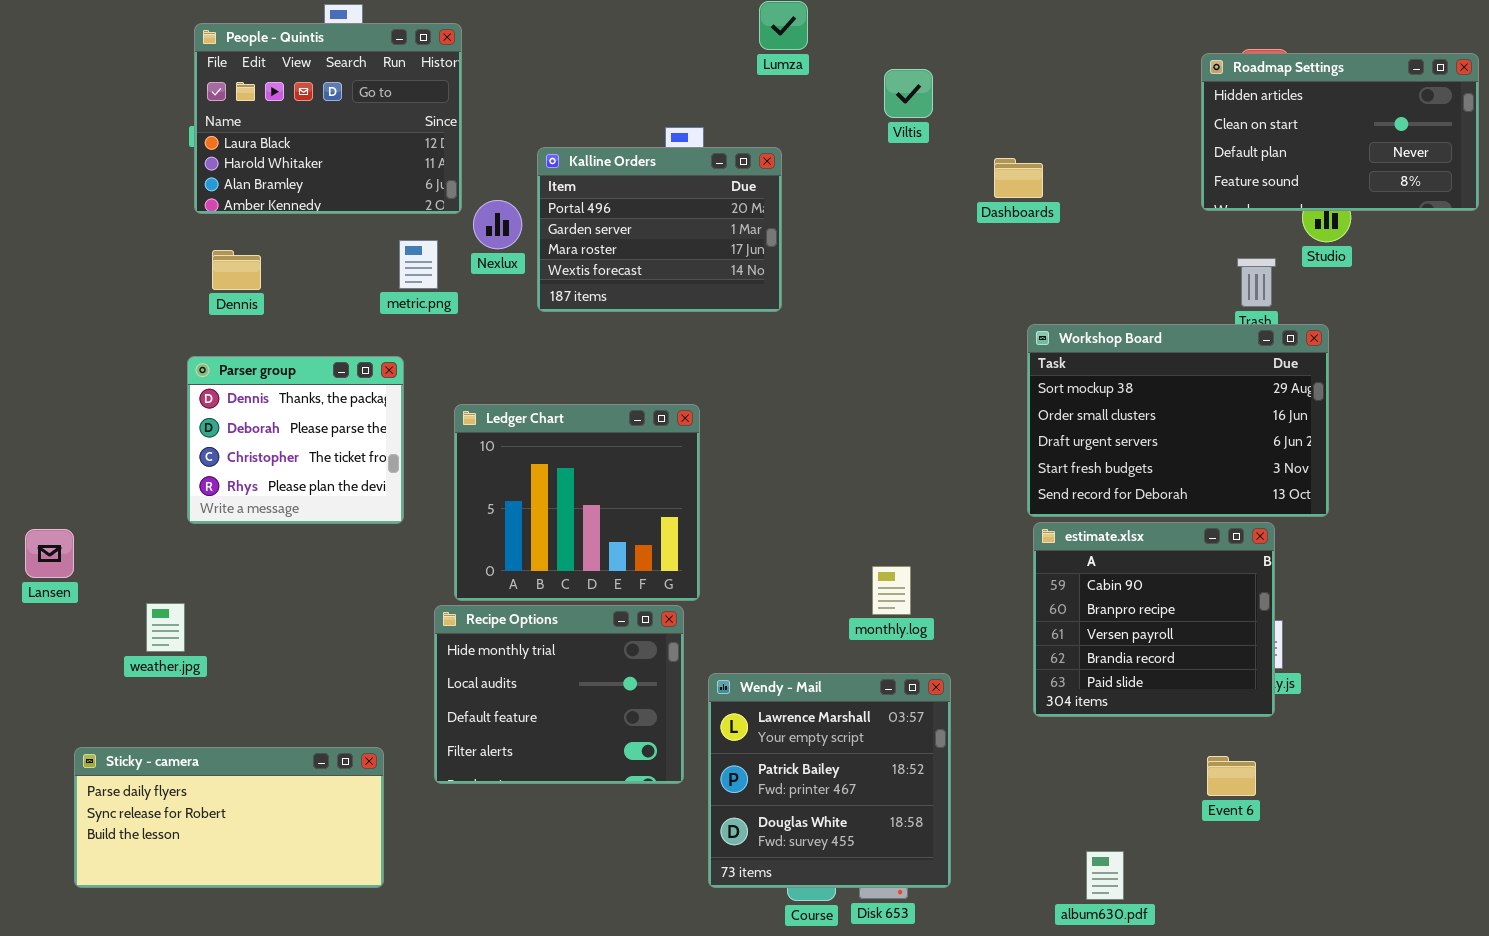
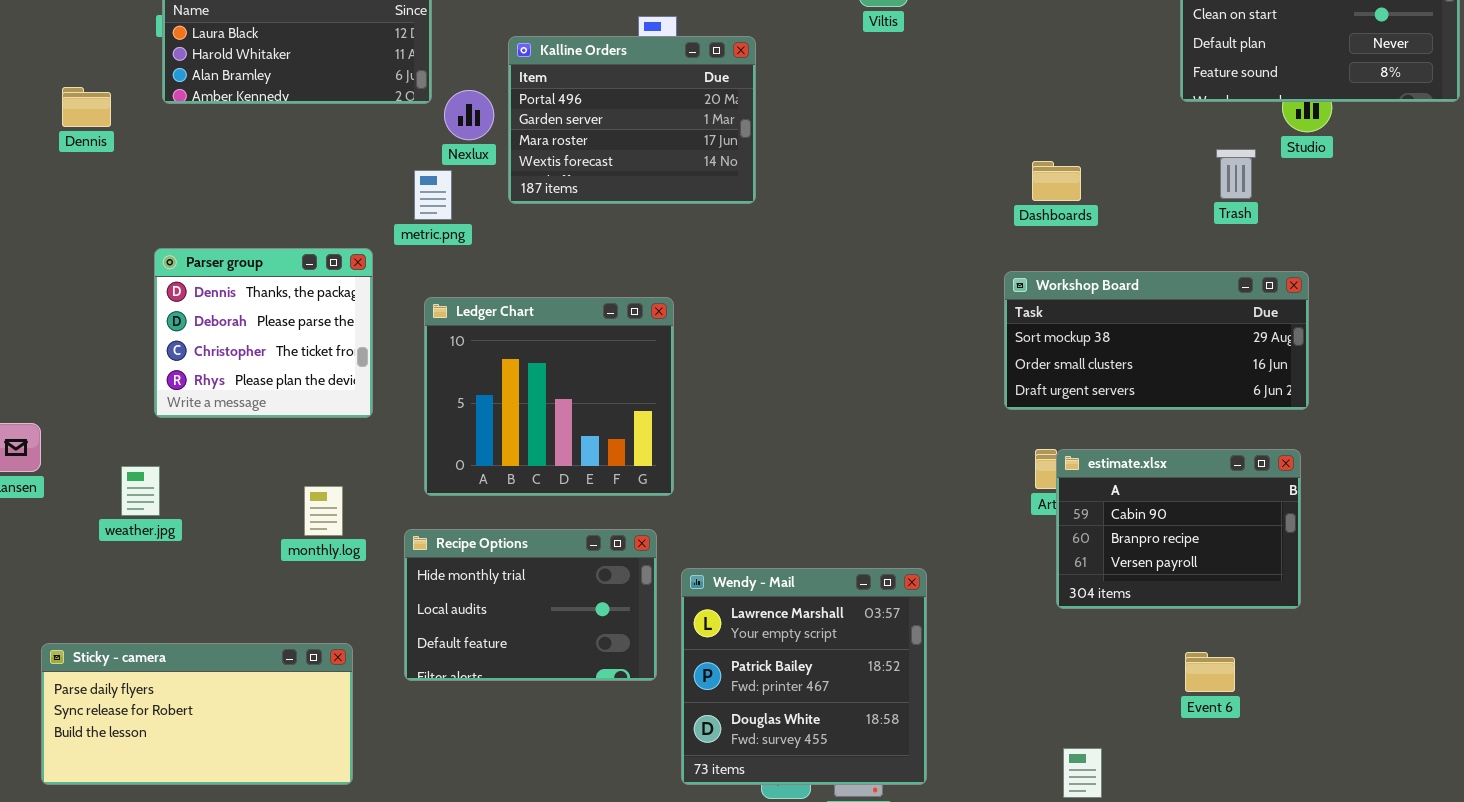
Dashboards: [994,158,1043,198] -> [1032,161,1081,201], moved
metric.png: [399,240,438,289] -> [414,170,452,220], moved
Dennis: [212,250,261,290] -> [62,87,111,127], moved
Workshop Board: [1027,324,1329,517] -> [1004,271,1309,410], resized
estimate.xlsx: [1033,522,1275,717] -> [1056,449,1301,609], moved, resized
monthly.log: [872,566,911,615] -> [304,486,343,536], moved
weather.jpg: [146,603,185,652] -> [121,466,160,516], moved
Recipe Options: [434,605,684,784] -> [404,529,657,681], resized

